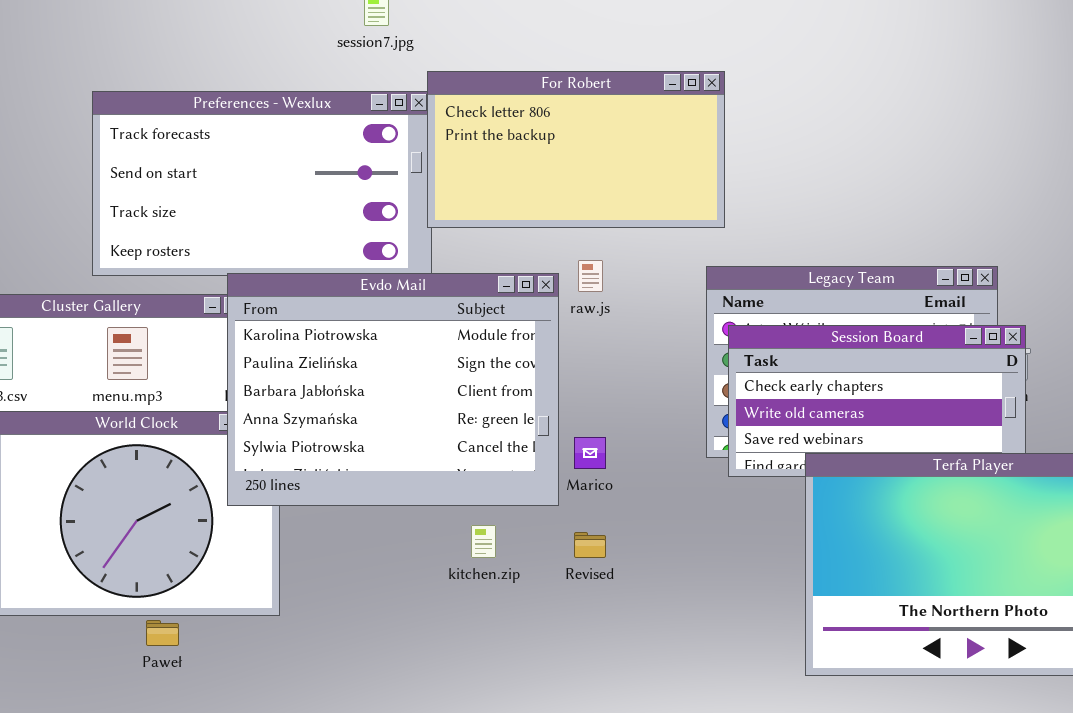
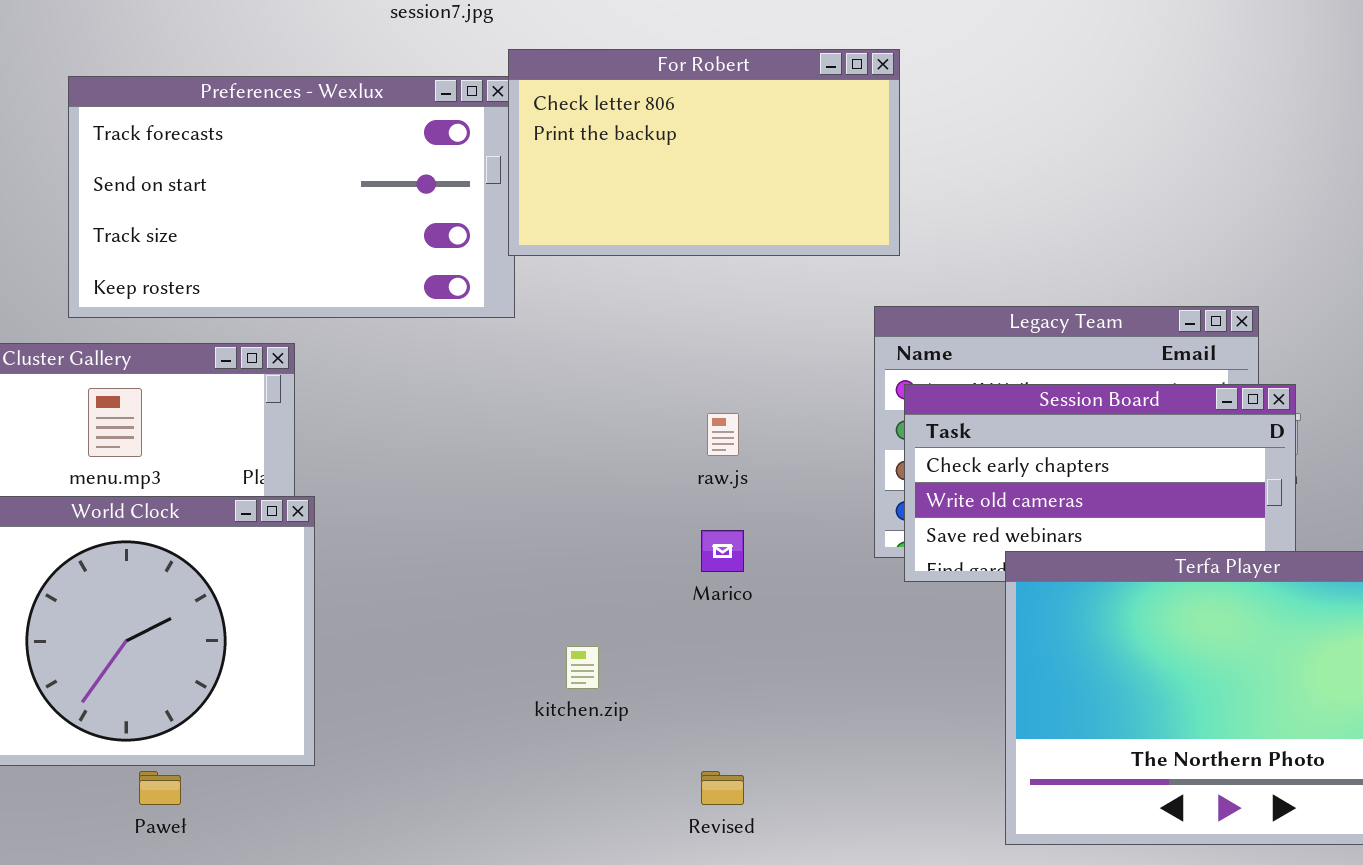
raw.js: [578,260,603,292] -> [707,413,739,456], moved
Evdo Mail: [227,273,559,506] -> none, closed
Revised: [574,532,606,558] -> [701,771,744,805], moved

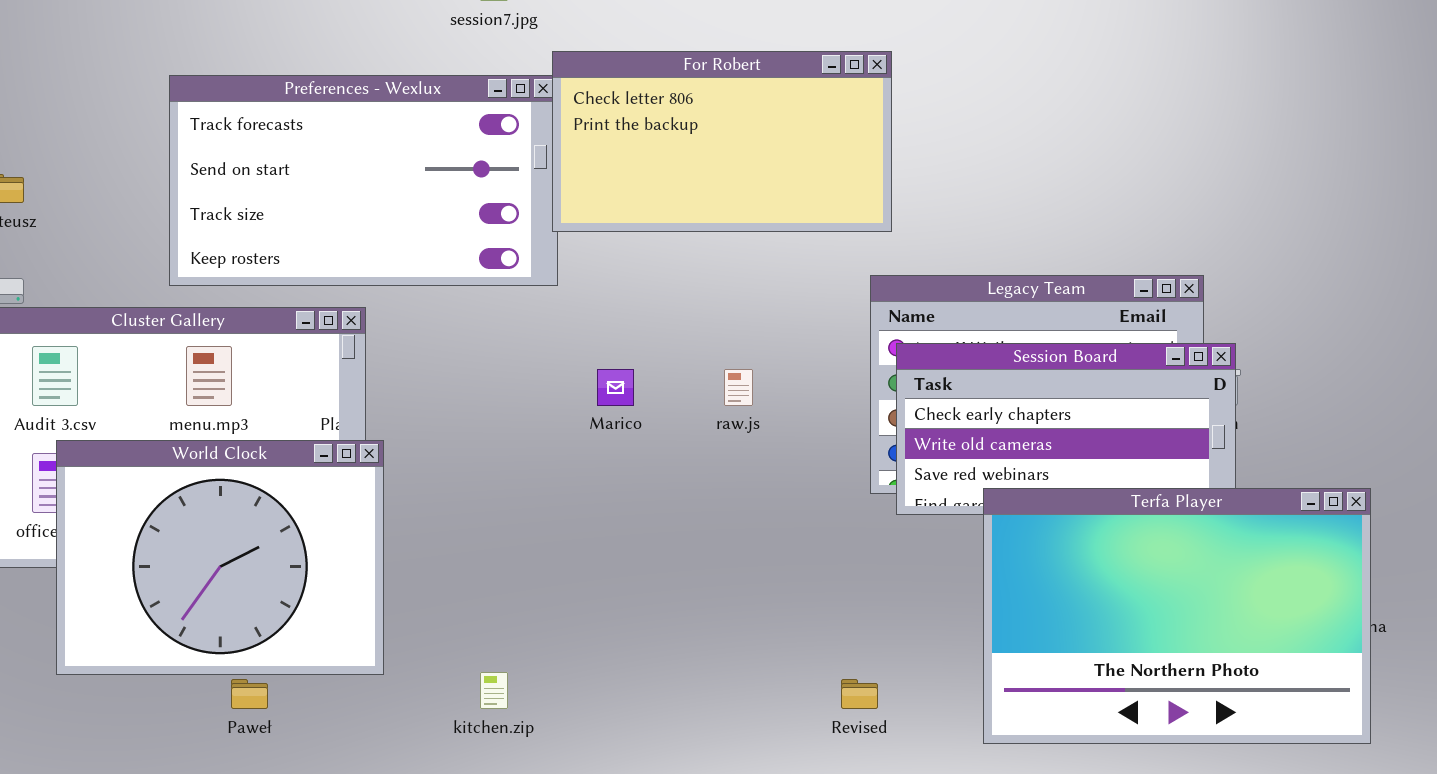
Marico: [701,530,744,572] -> [597,369,634,406], moved
kitchen.zip: [566,646,599,689] -> [480,672,508,709], moved
Revised: [701,771,744,805] -> [841,679,878,709], moved

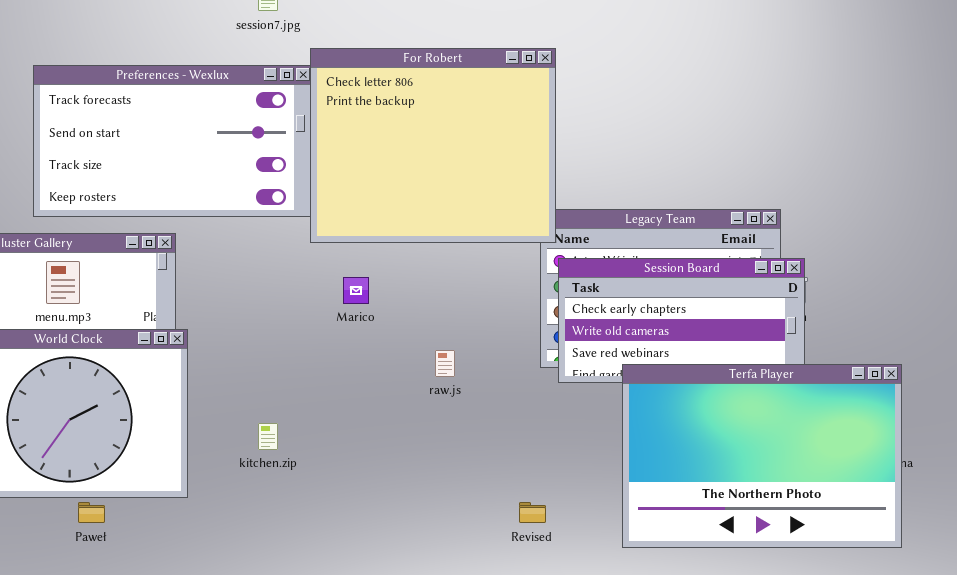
For Robert: [552,51,892,232] -> [310,48,556,243], resized
raw.js: [724,369,753,406] -> [435,350,455,377], moved
kitchen.zip: [480,672,508,709] -> [258,423,278,450], moved

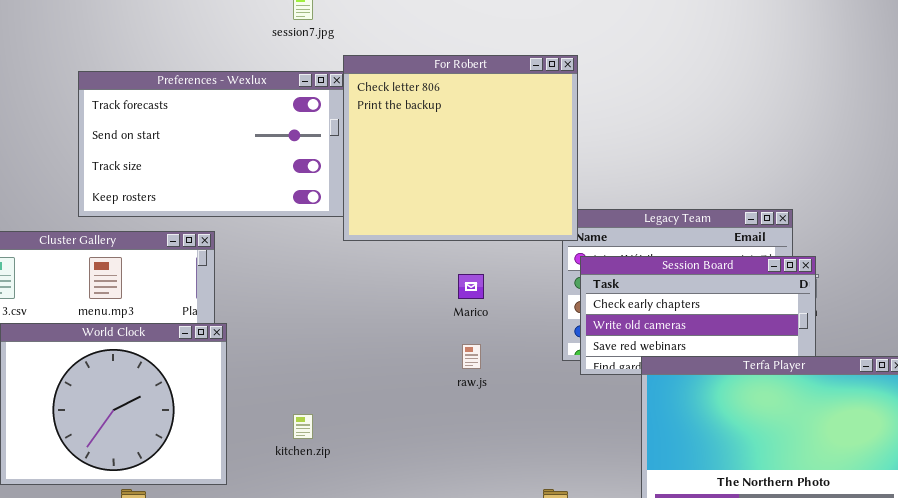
Marico: [343,277,369,304] -> [458,274,484,299], moved

